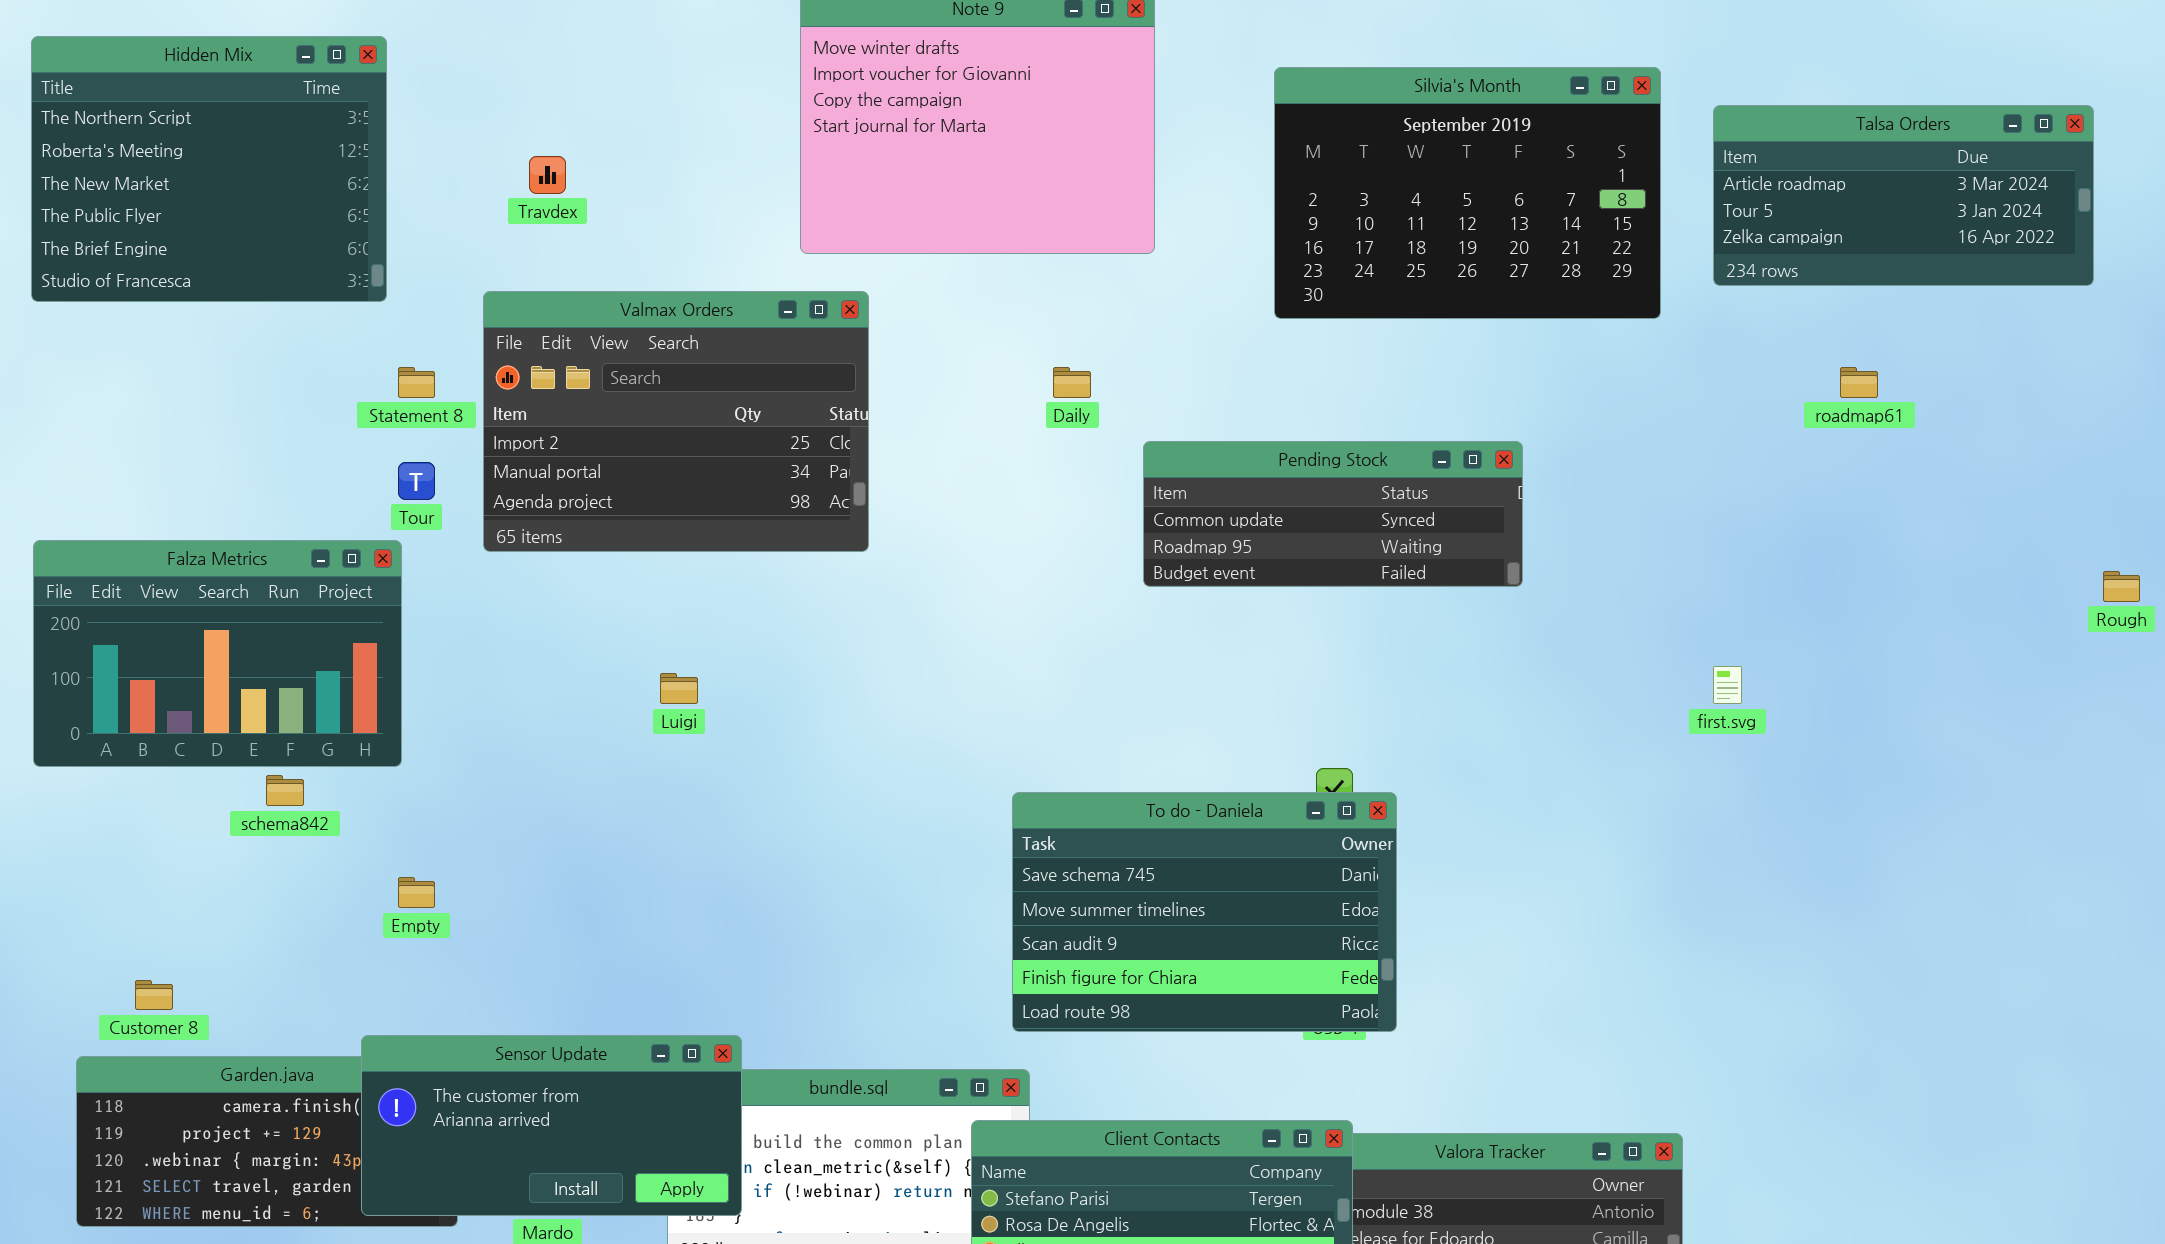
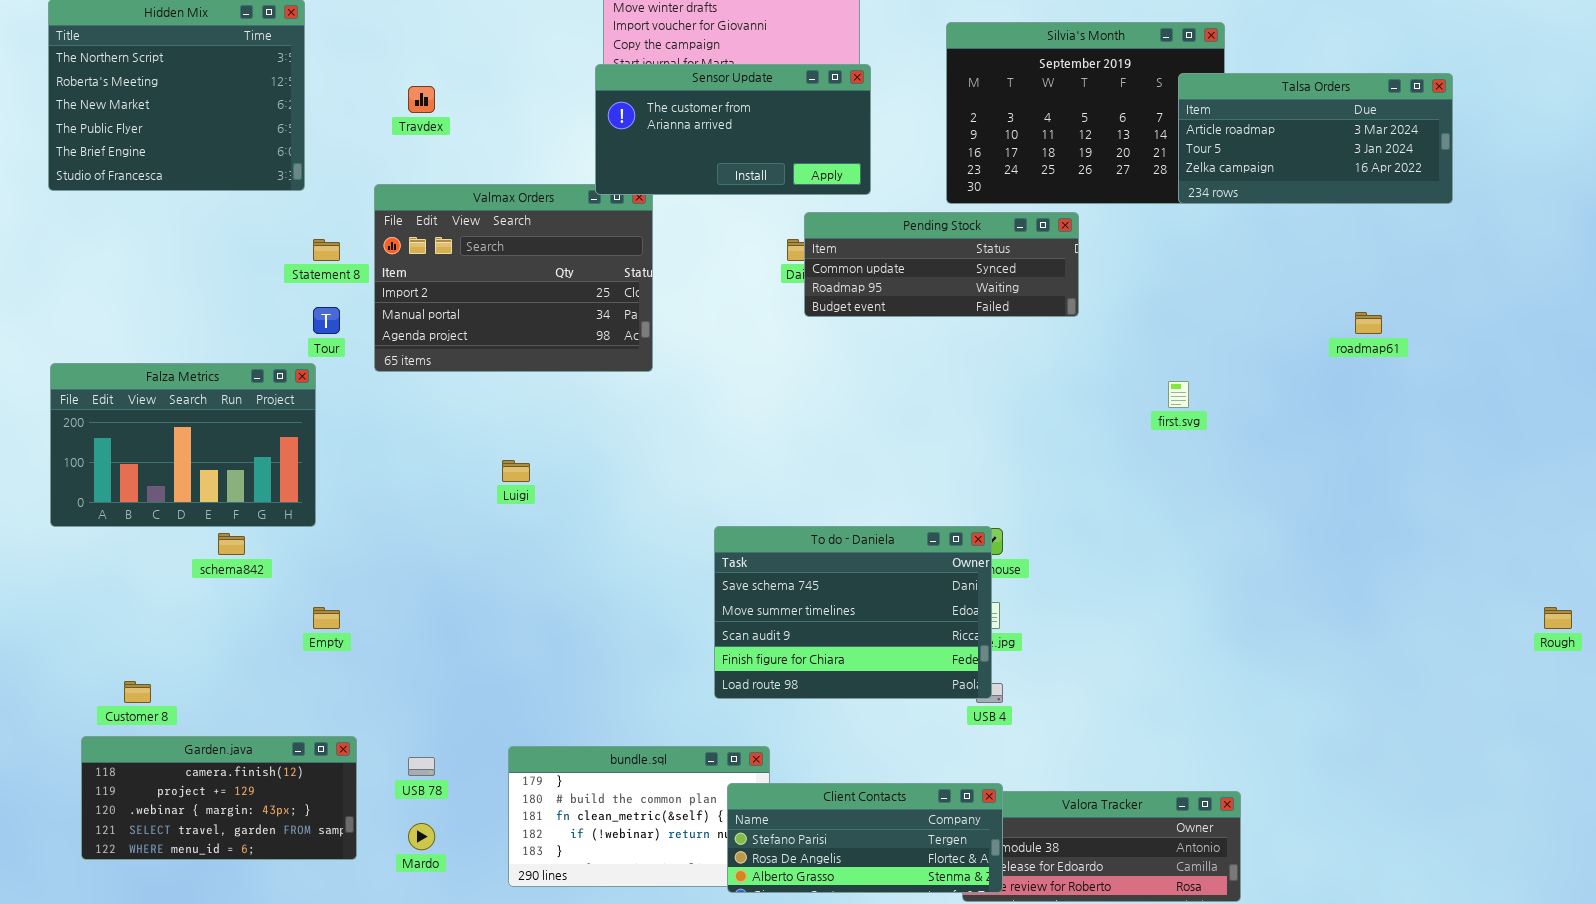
Talsa Orders: [1713,105,2094,286] -> [1178,73,1453,204], moved
roadmap61: [1840,367,1878,398] -> [1355,312,1382,334], moved
Pending Stock: [1143,441,1523,587] -> [804,212,1079,317], moved
Rough: [2103,571,2140,602] -> [1544,607,1572,629], moved
first.svg: [1713,666,1742,704] -> [1168,381,1189,408], moved
To do - Daniela: [1012,792,1397,1032] -> [714,526,992,699], moved
Sensor Update: [361,1035,742,1216] -> [595,64,871,195], moved

